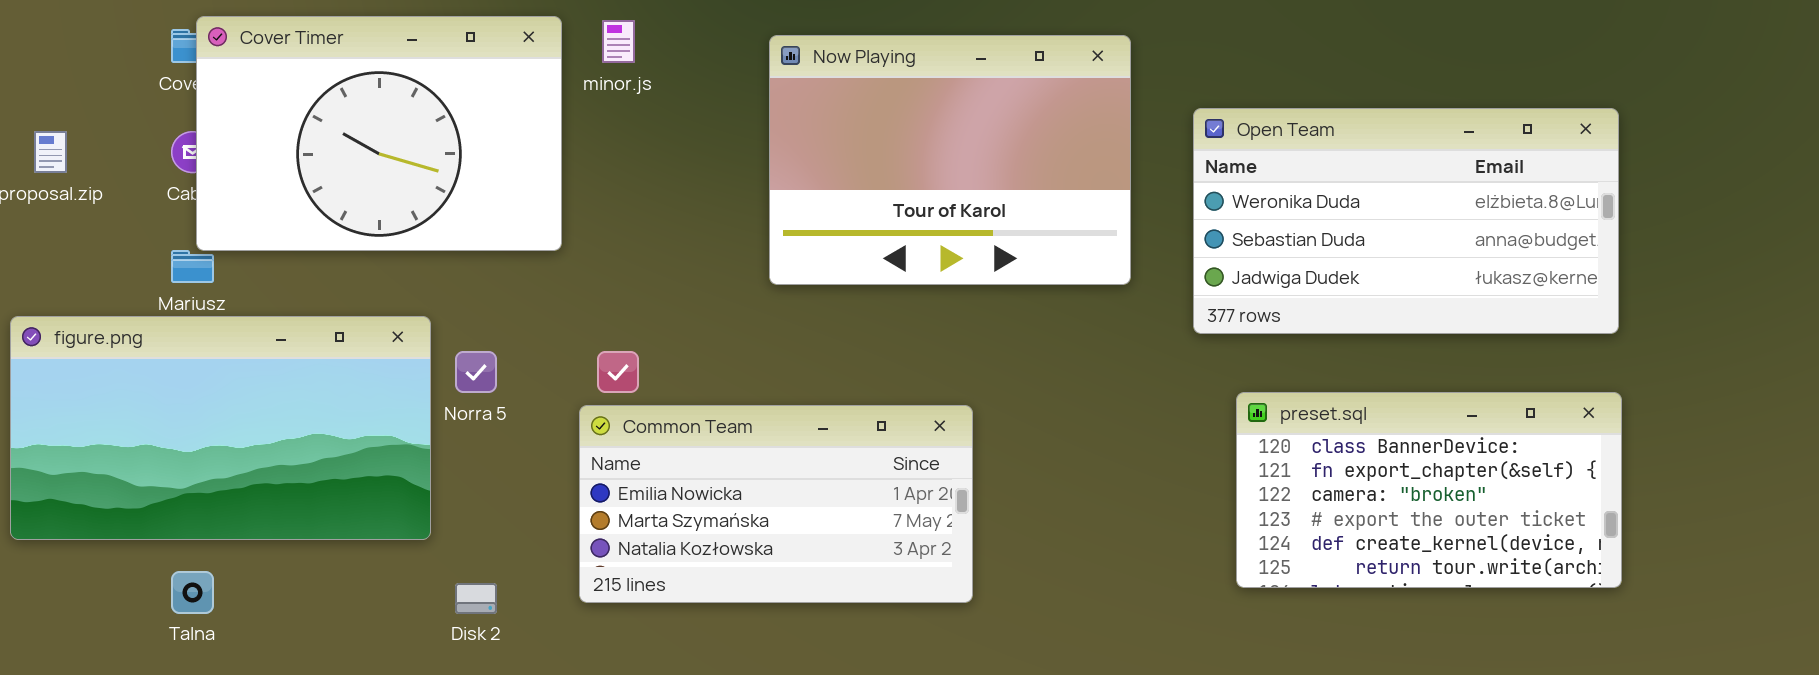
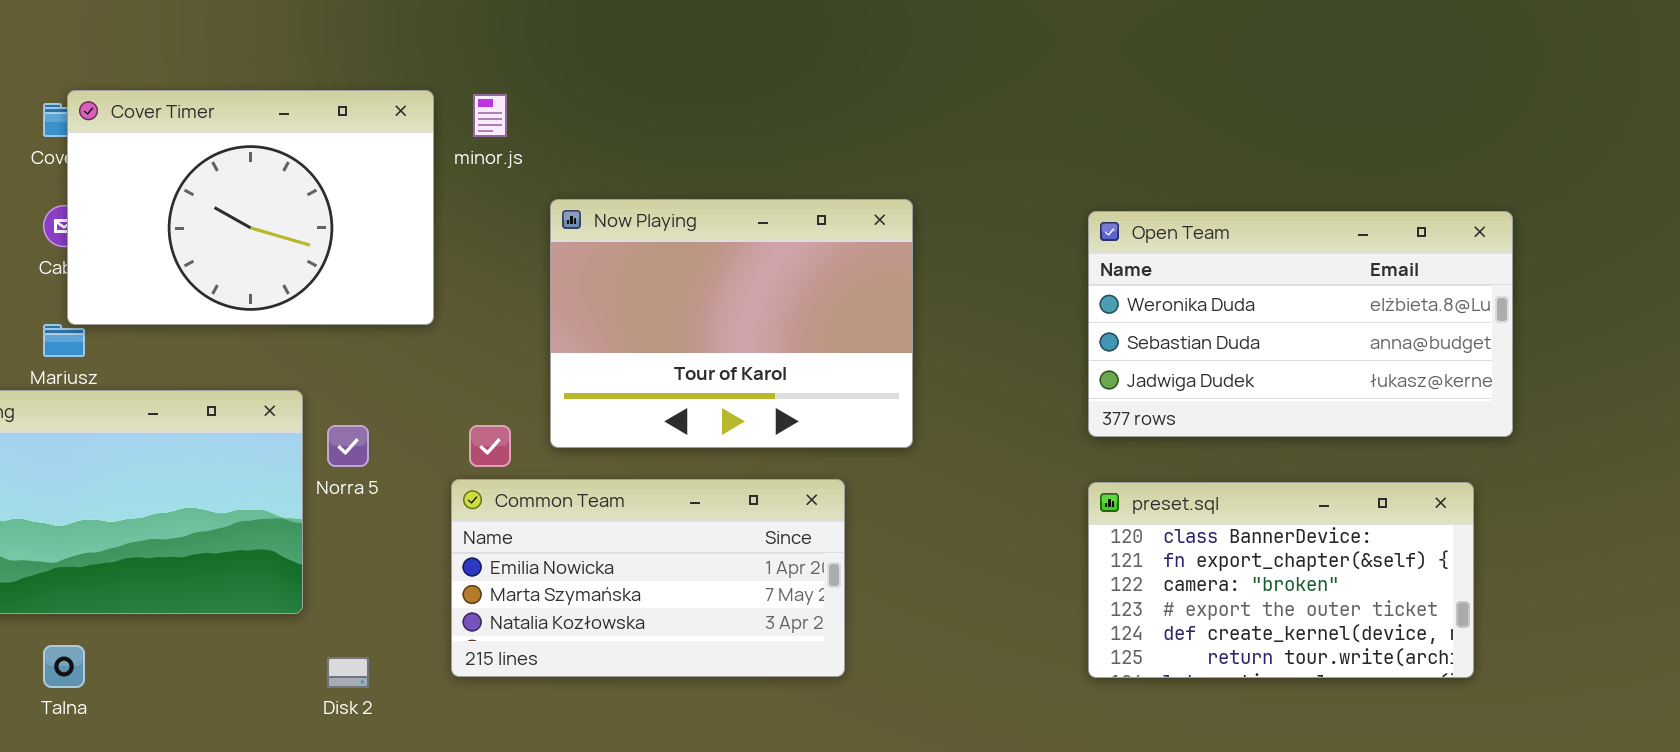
Now Playing: [769,35,1131,285] -> [550,199,913,448], moved
Open Team: [1193,108,1619,334] -> [1088,211,1513,437], moved
preset.sql: [1236,392,1622,588] -> [1088,482,1474,678], moved

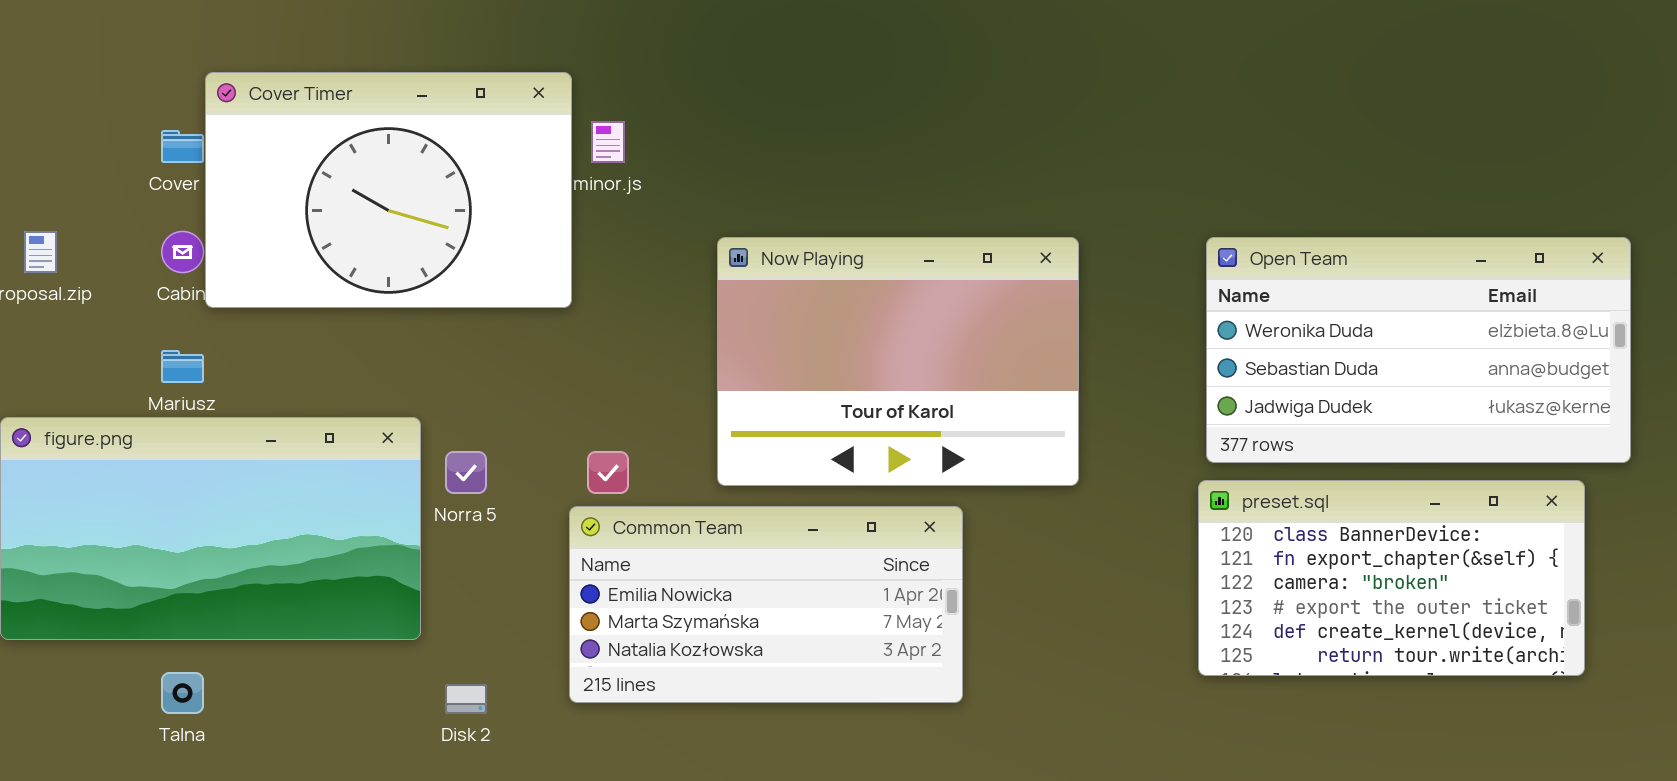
Cover Timer: [67,90,434,325] -> [205,72,572,308], moved
Now Playing: [550,199,913,448] -> [717,237,1079,486], moved
preset.sql: [1088,482,1474,678] -> [1198,480,1585,676], moved

